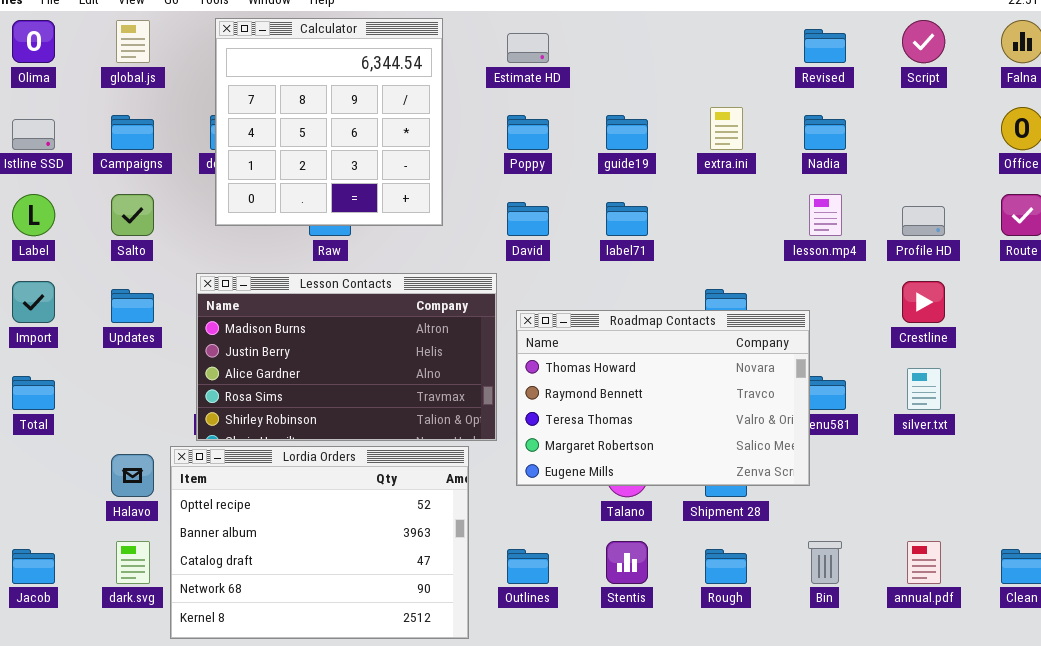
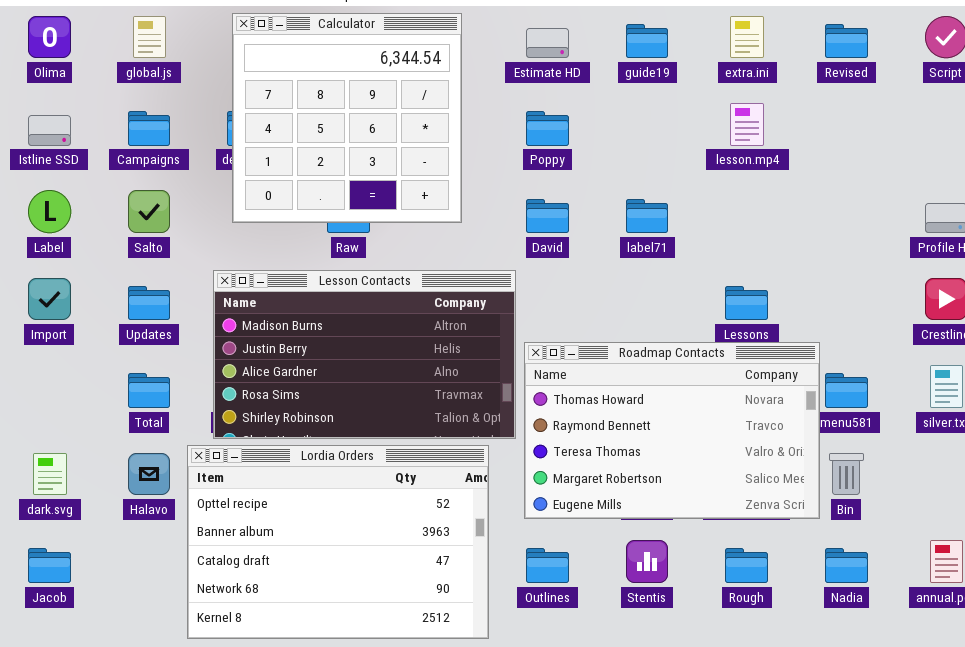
extra.ini: [710,107,743,150] -> [730,16,764,58], moved
guide19: [606,115,648,150] -> [626,24,668,58], moved
Nadia: [804,115,846,150] -> [825,548,868,583], moved
lesson.mp4: [809,194,842,236] -> [730,103,764,146], moved
Roadmap Contacts: [516,310,810,486] -> [524,342,820,519], moved
Total: [12,376,55,410] -> [128,373,170,408], moved
dark.svg: [116,541,150,584] -> [33,453,67,495], moved
Bin: [808,541,842,584] -> [829,453,864,495], moved

